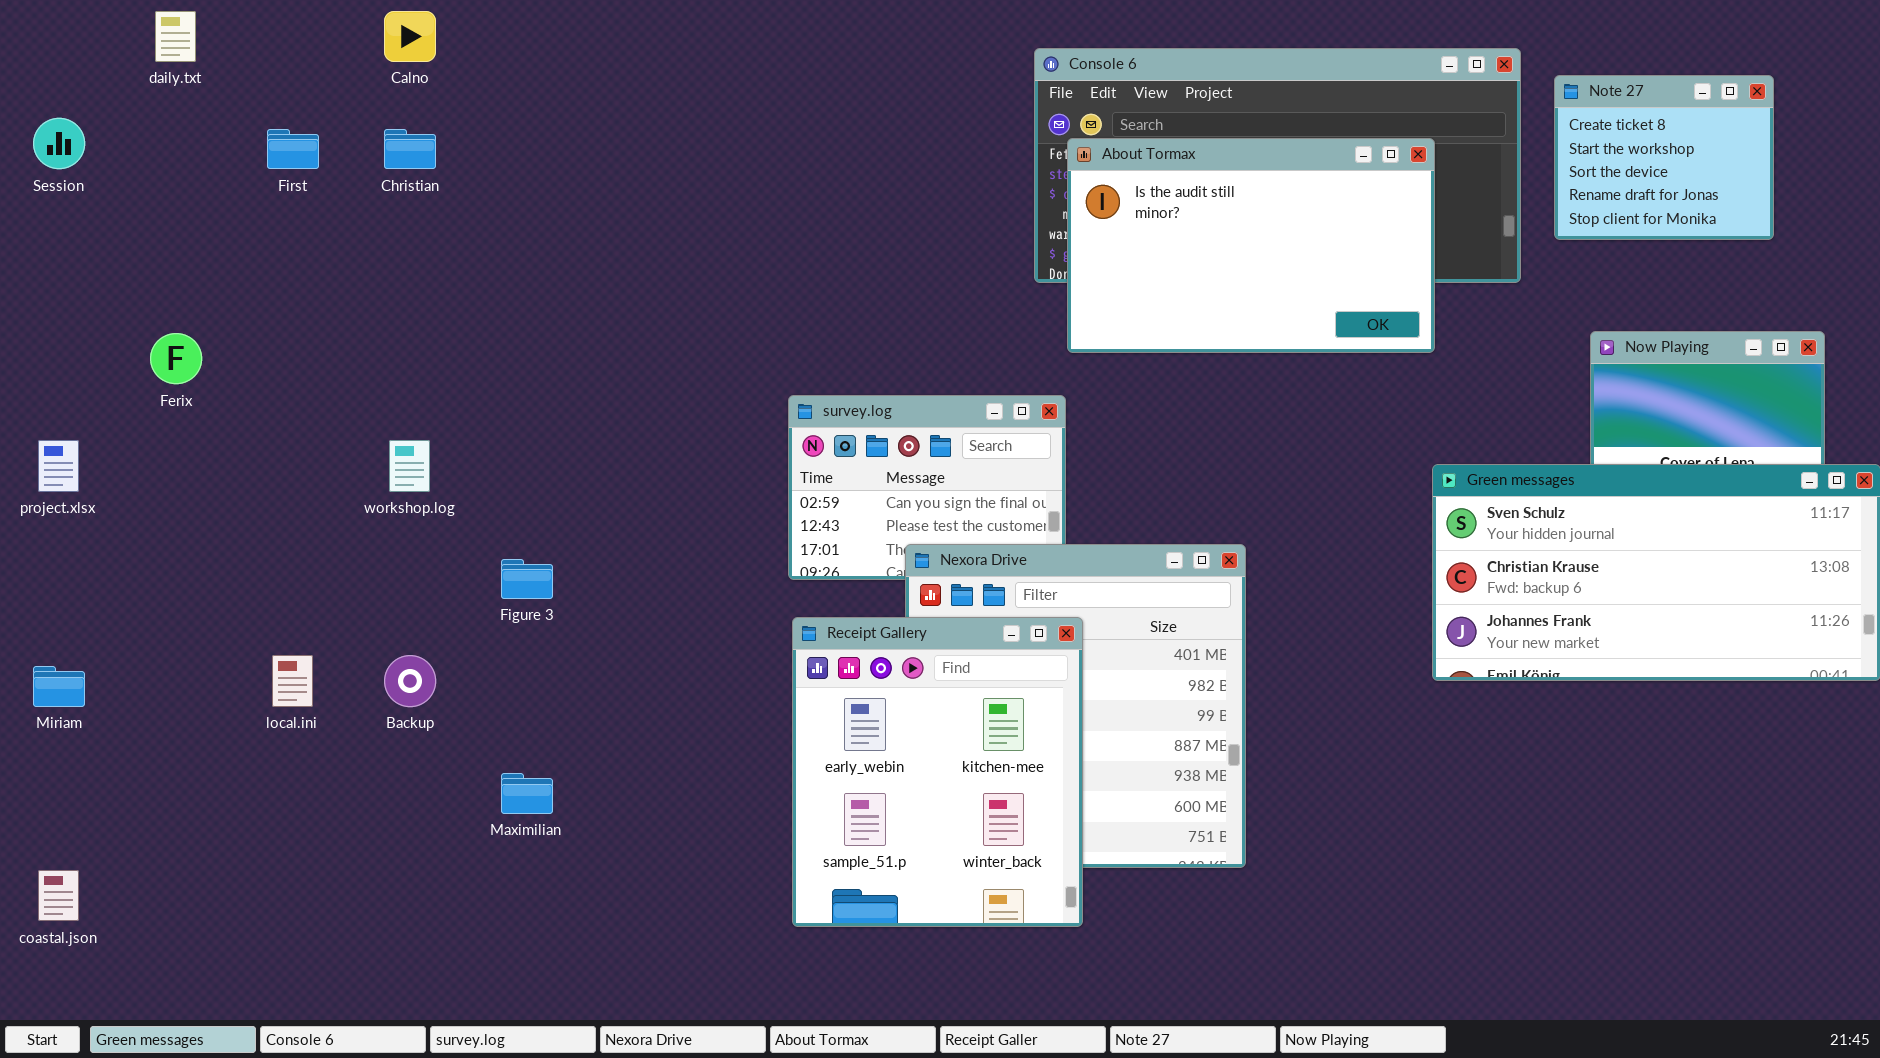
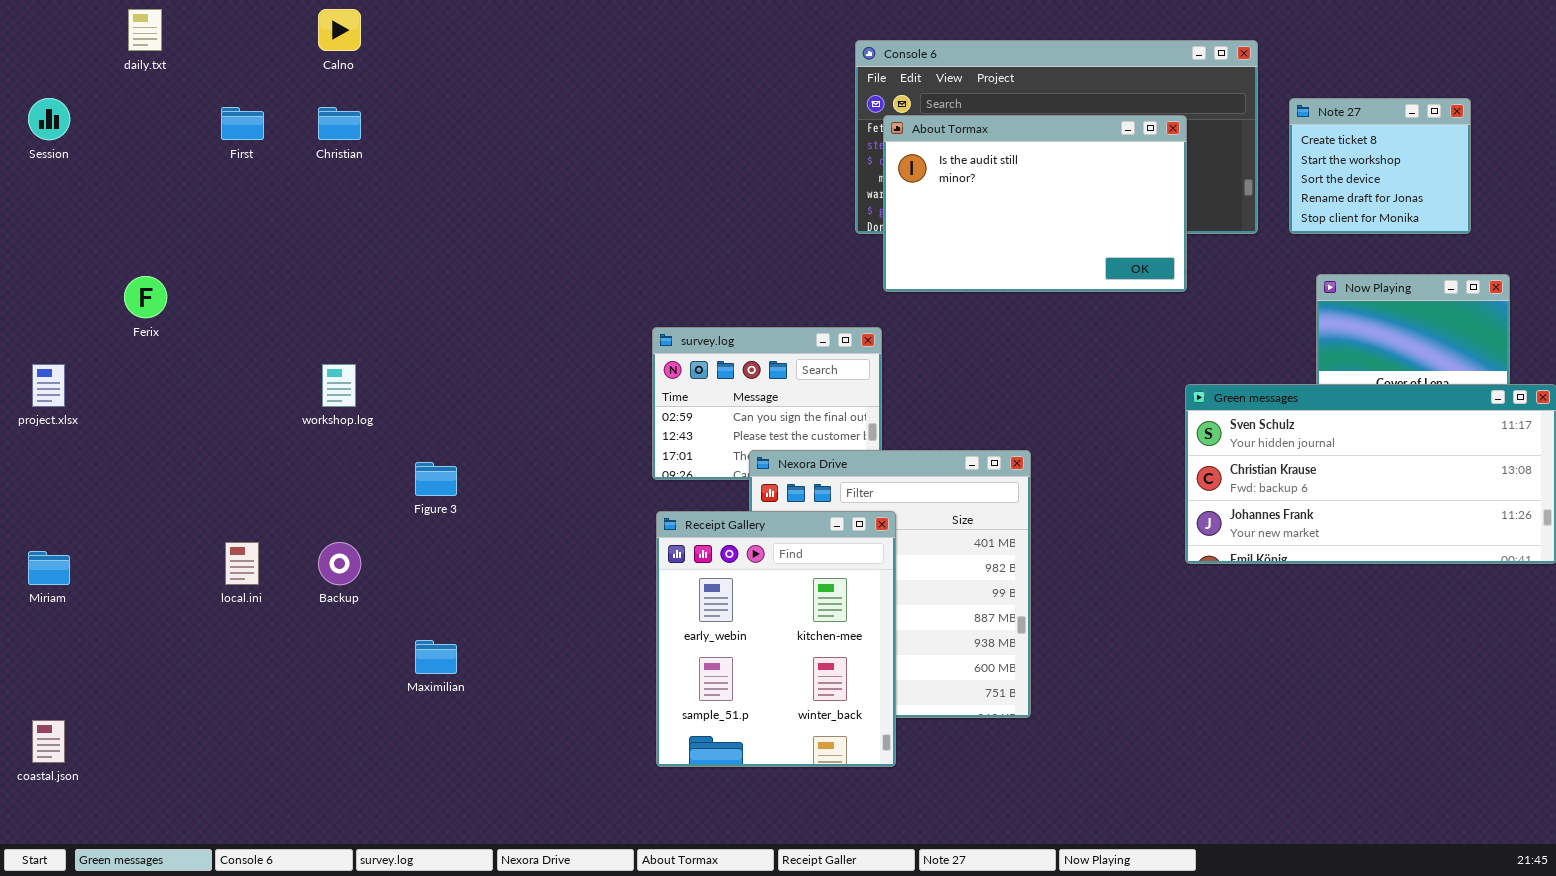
Note 27: [1554,75,1774,240] -> [1289,98,1471,234], moved

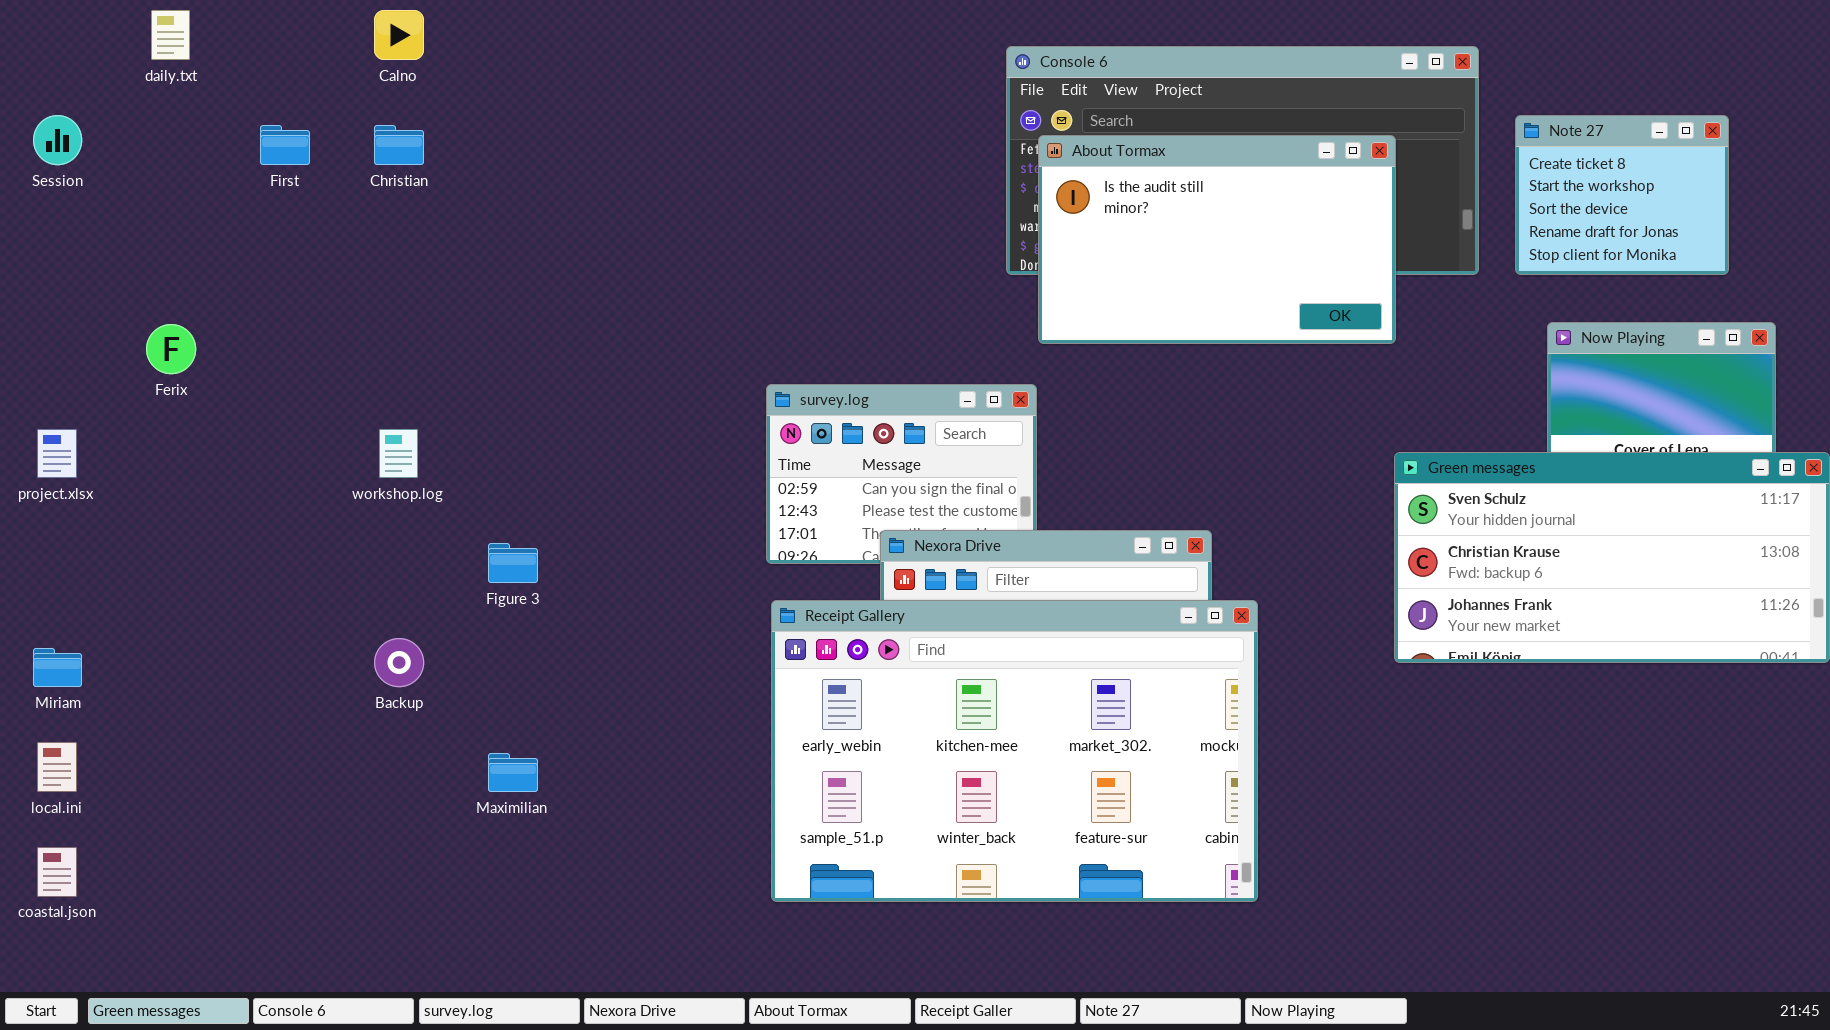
Receipt Gallery: [656,511,896,767] -> [771,600,1258,902], resized
local.ini: [225,542,259,585] -> [37,742,77,792], moved

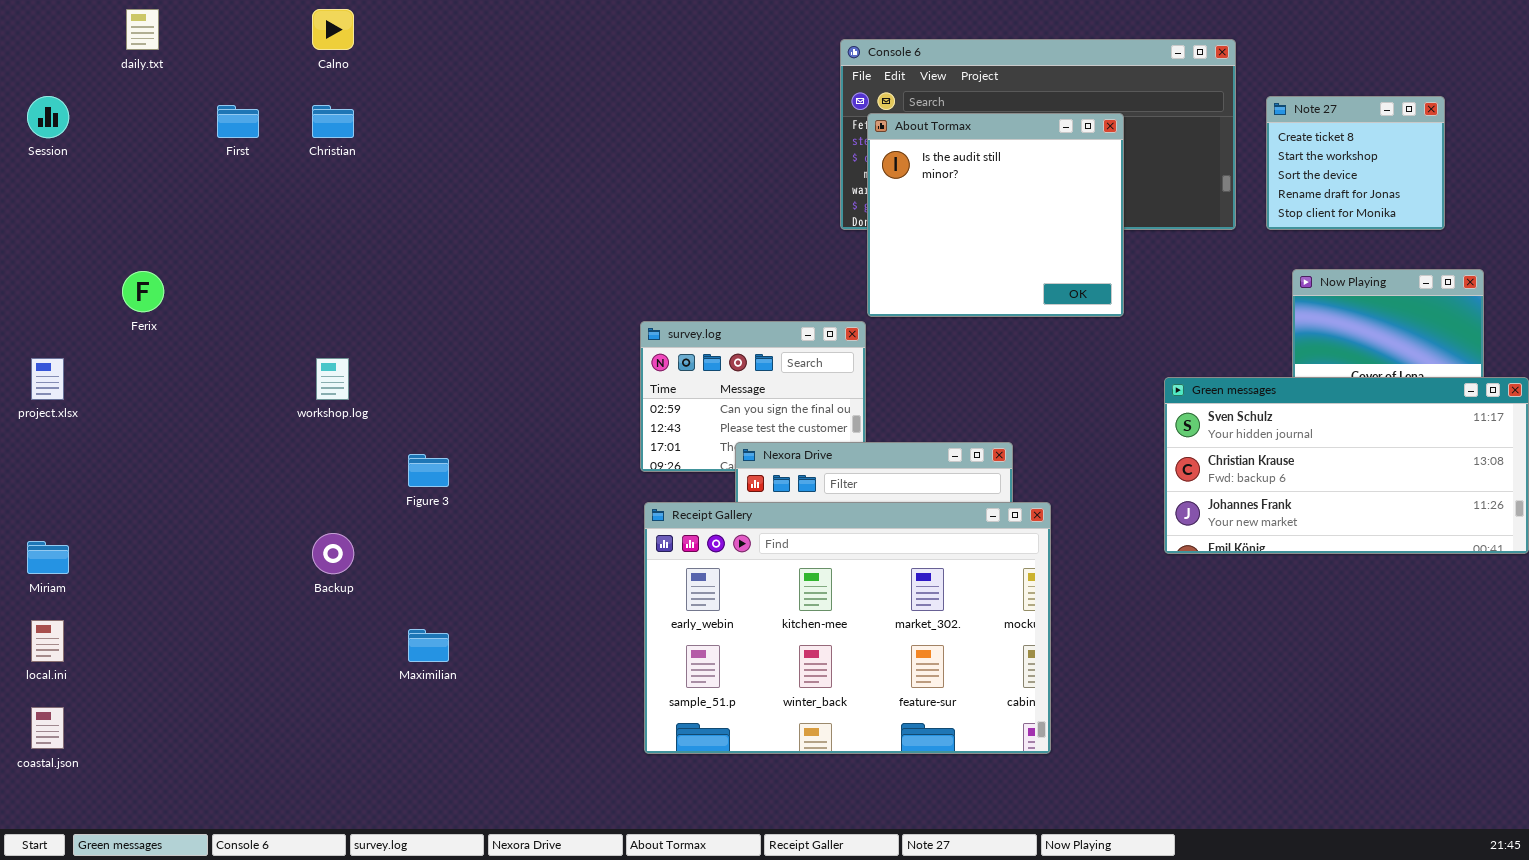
About Tormax: [1038,135,1396,344] -> [867,113,1124,317], resized

